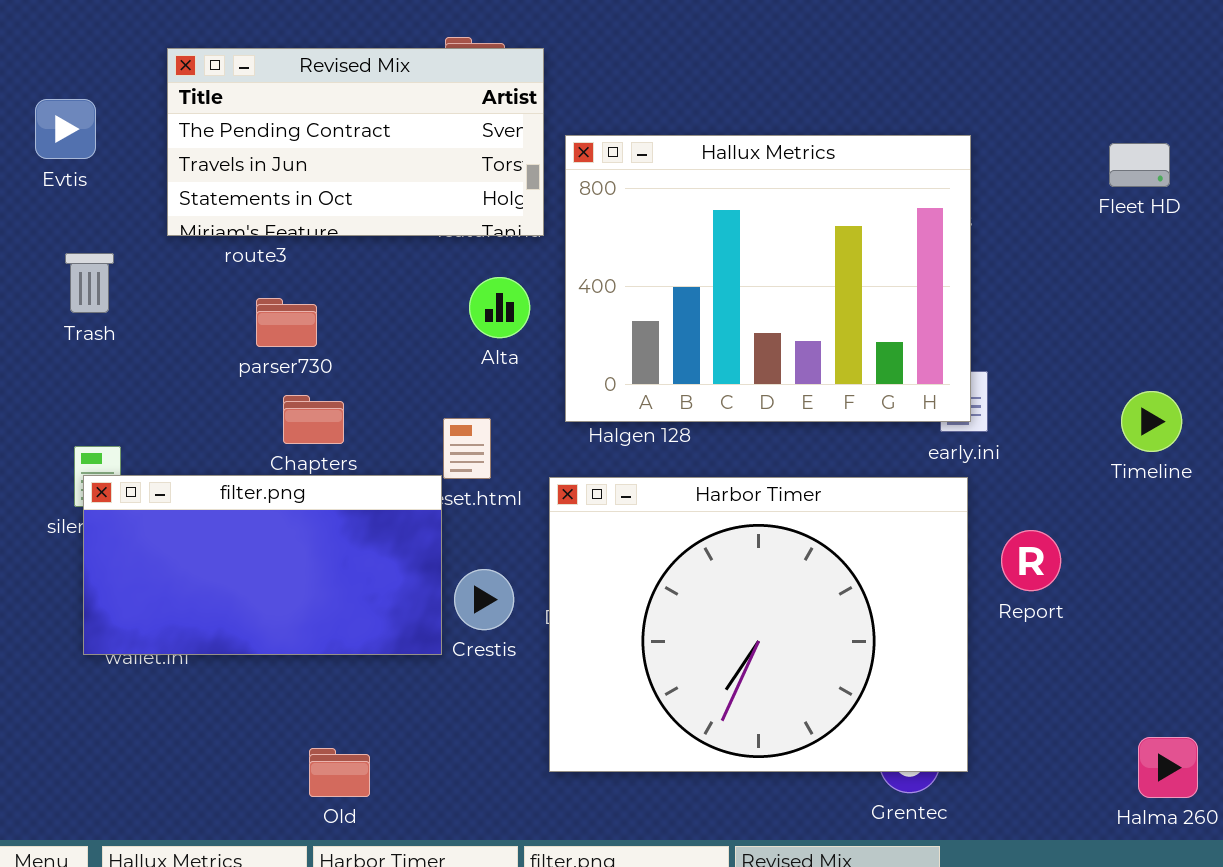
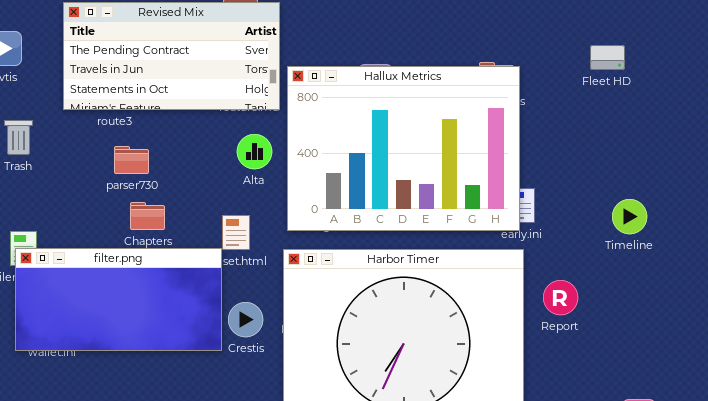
Hallux Metrics: [565,135,971,422] -> [287,66,520,231], moved
Fleet HD: [1109,143,1170,187] -> [590,45,625,70], moved

